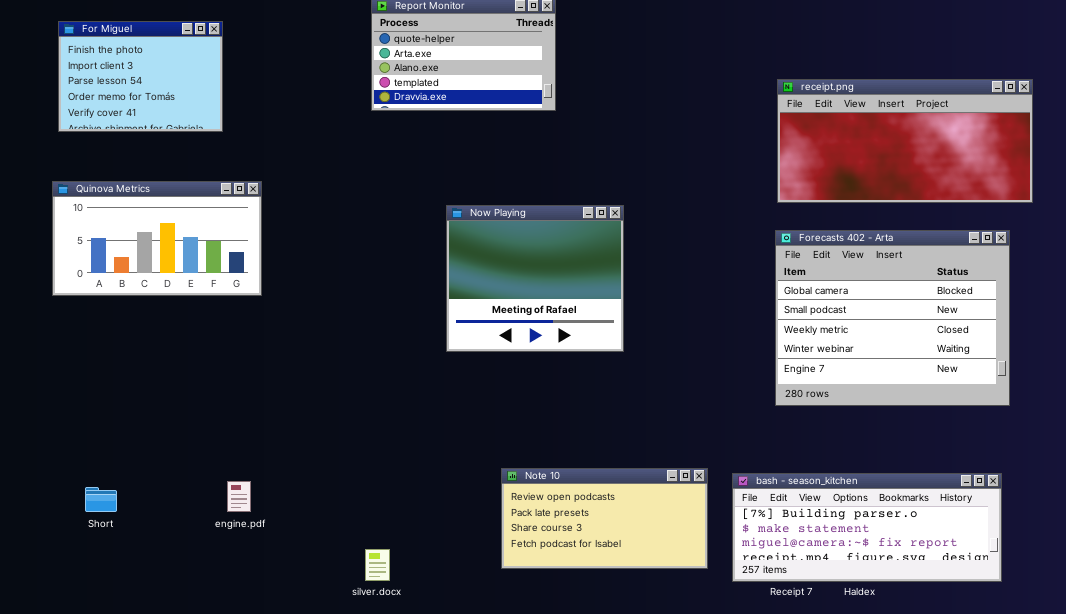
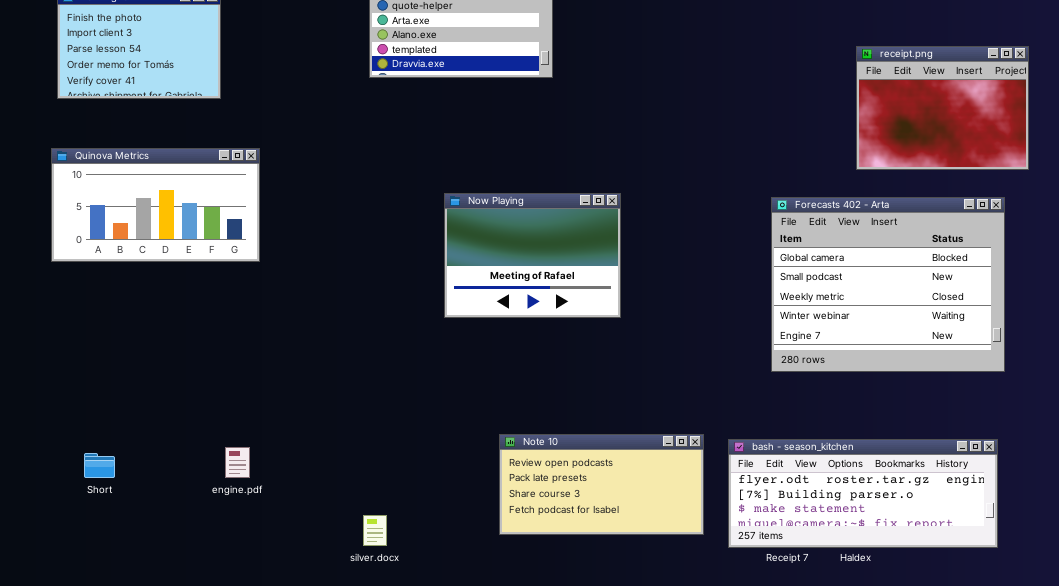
receipt.png: [777,79,1033,203] -> [856,46,1029,170], resized
Now Playing: [446,205,624,352] -> [444,193,621,318], resized
bash - season_kitchen: [732,473,1002,582] -> [728,439,998,548], scrolled up 1 row

